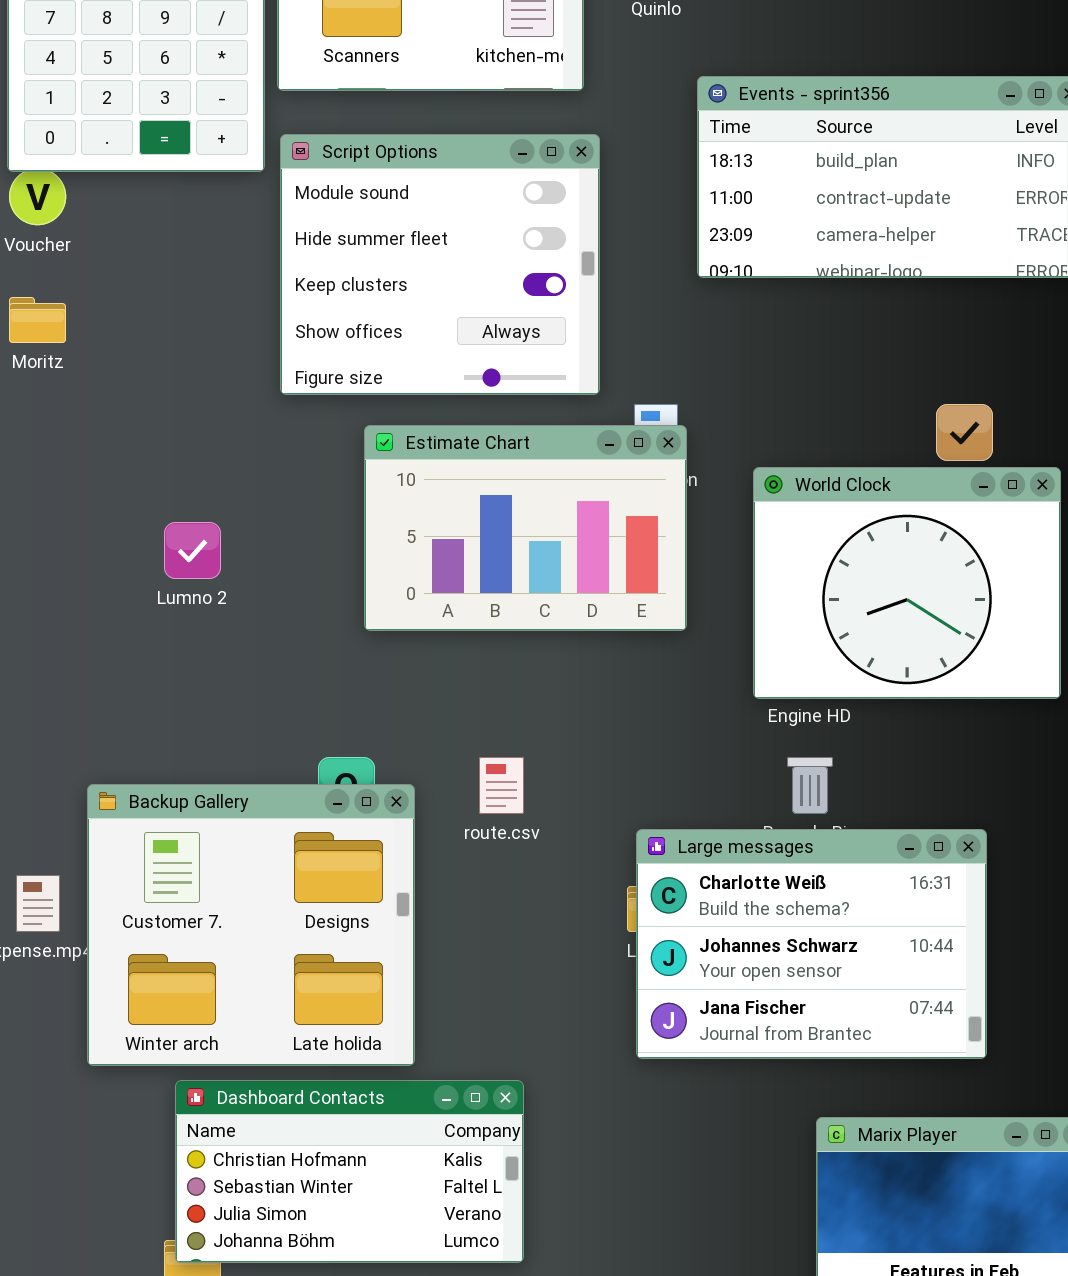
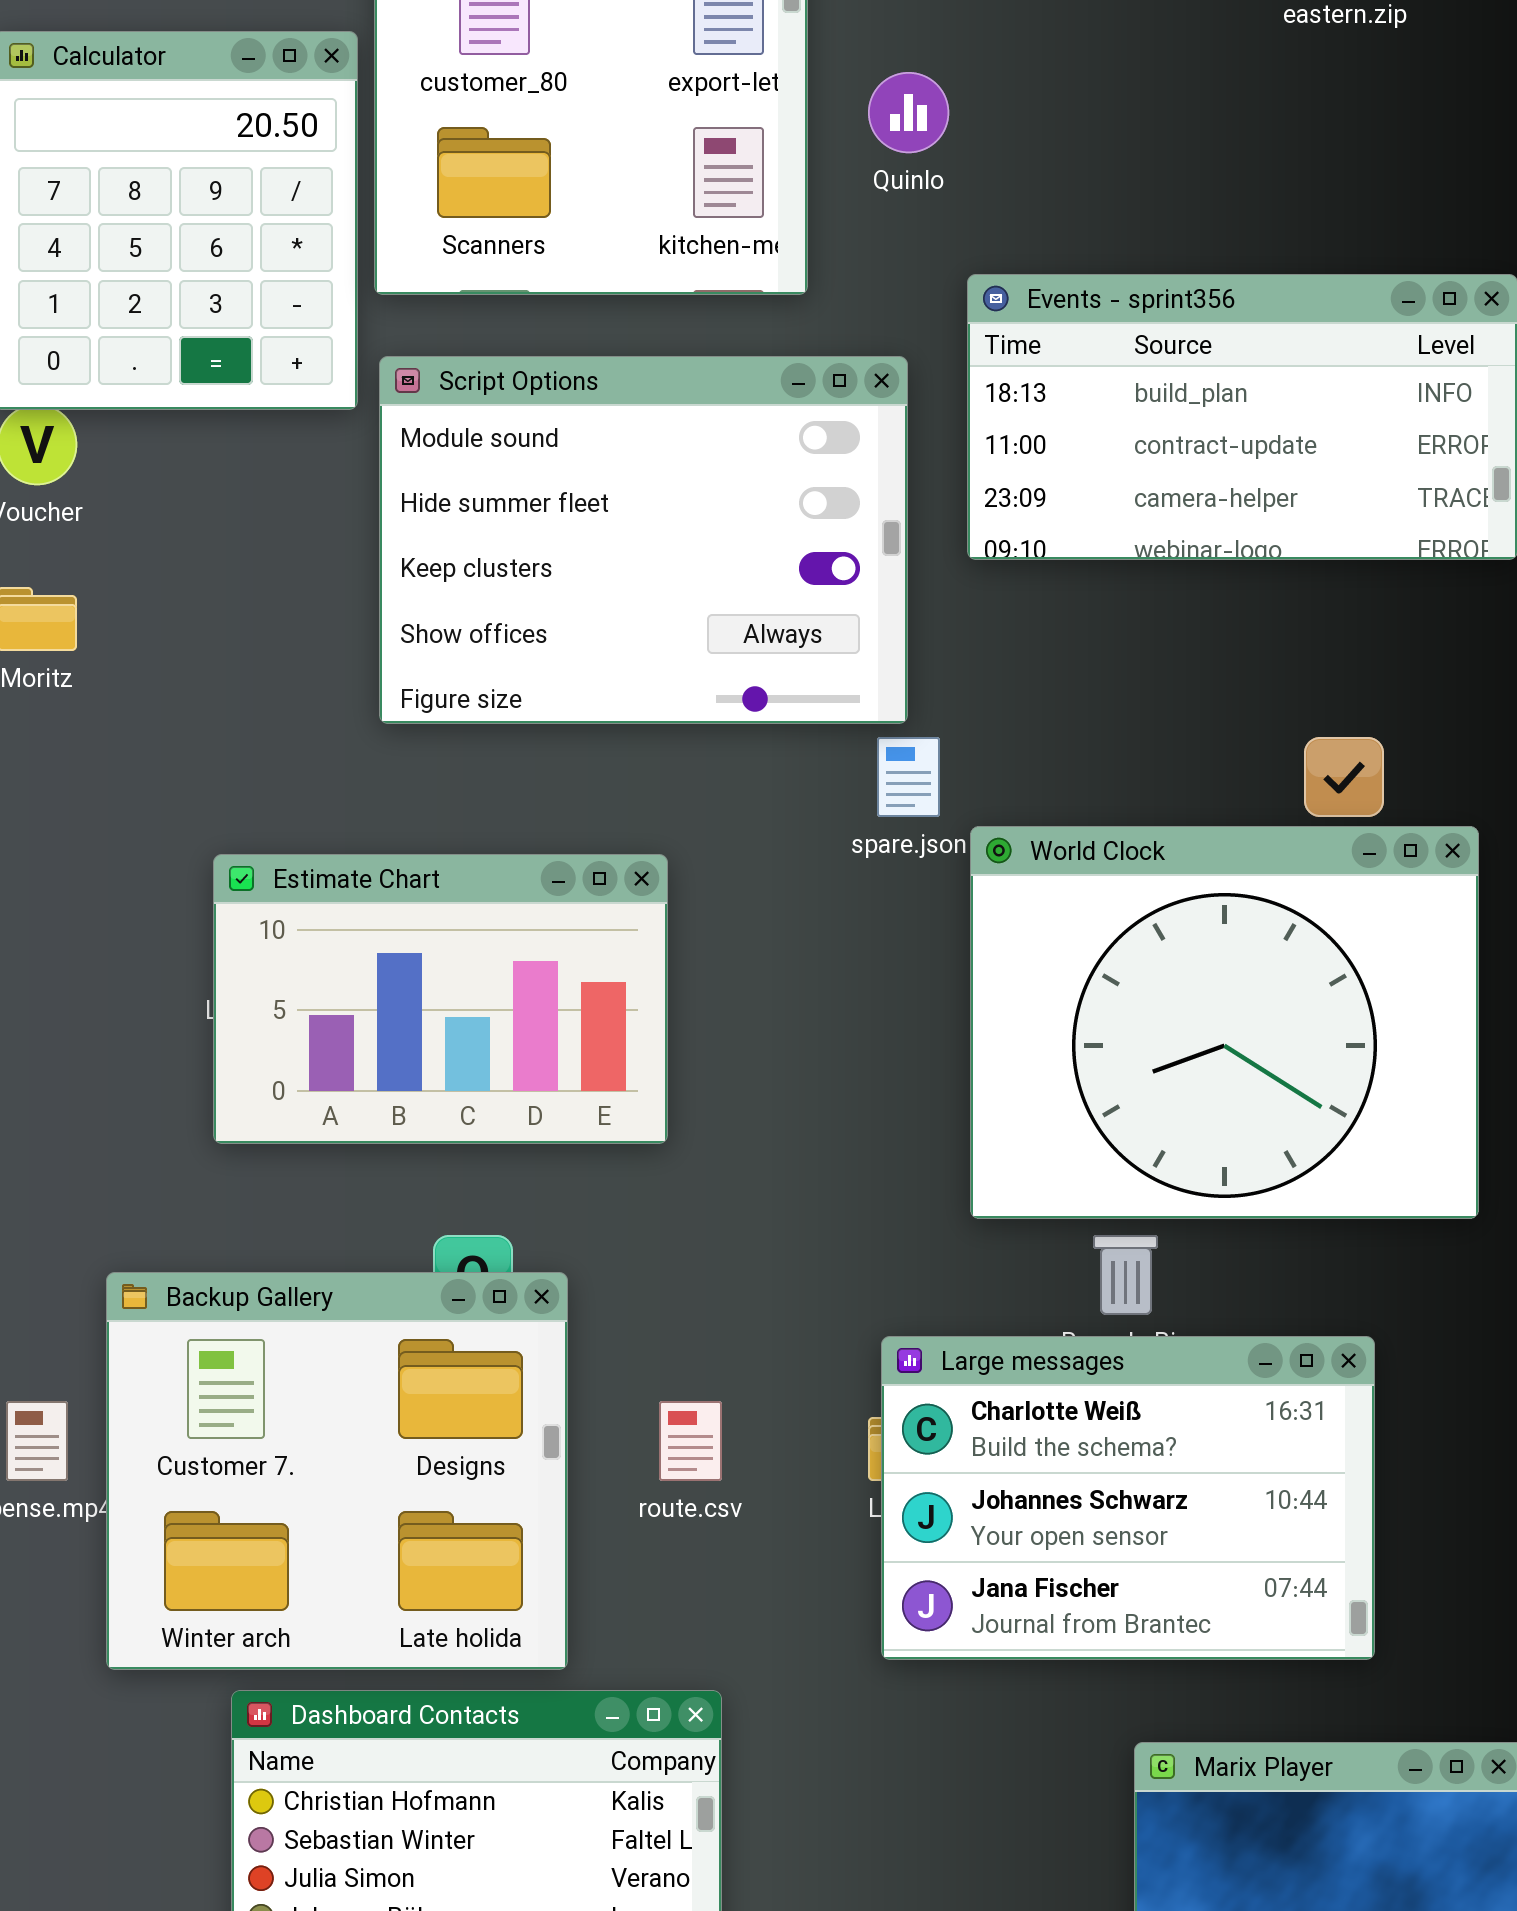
Script Options: [280,134,600,395] -> [379,356,908,724], resized
Estimate Chart: [364,425,687,631] -> [213,854,668,1144], moved
World Clock: [753,467,1061,699] -> [970,826,1479,1219], resized
route.csv: [479,757,524,814] -> [659,1401,722,1481], moved

